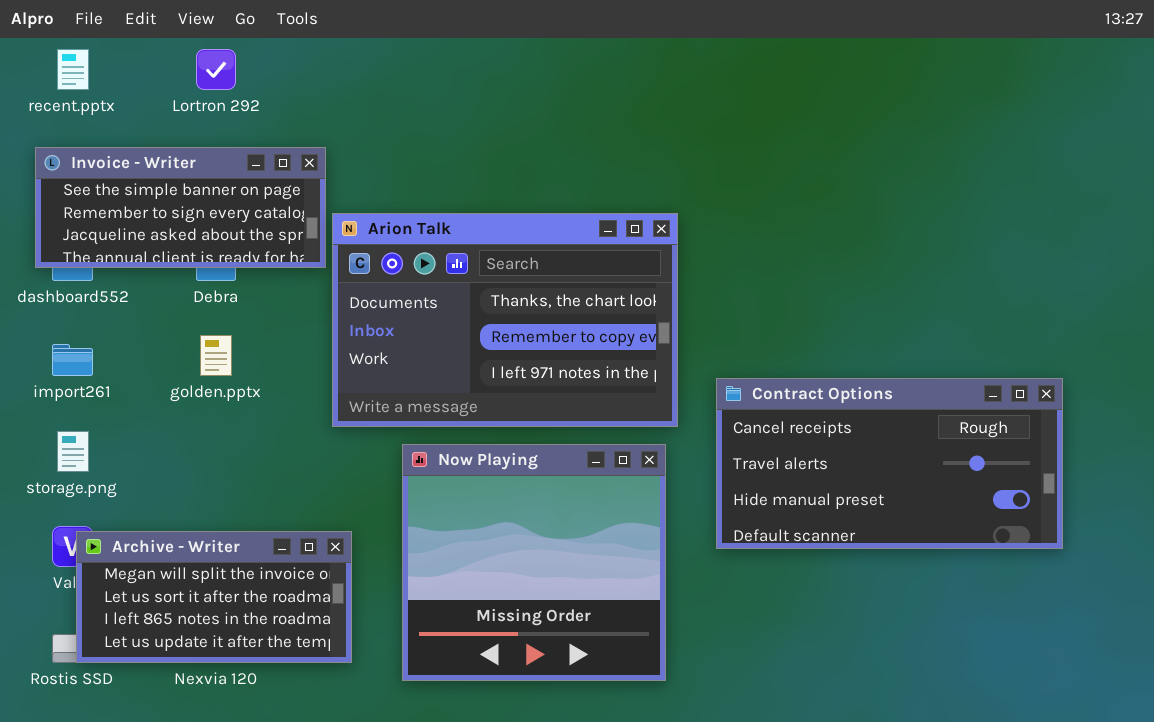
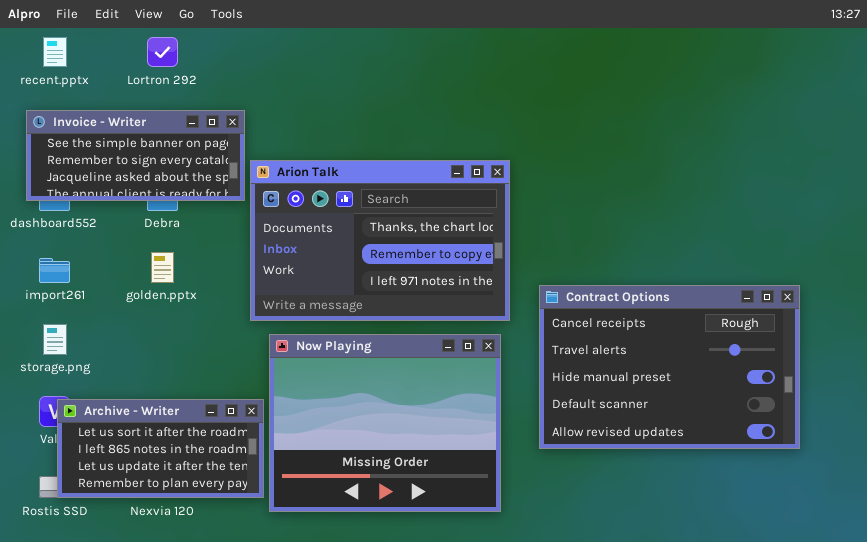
Contract Options: [716,378,1063,549] -> [539,285,800,449], resized
Now Playing: [402,444,666,681] -> [269,334,501,512], resized
Archive - Writer: [76,531,352,663] -> [57,399,264,498], scrolled down 1 row

